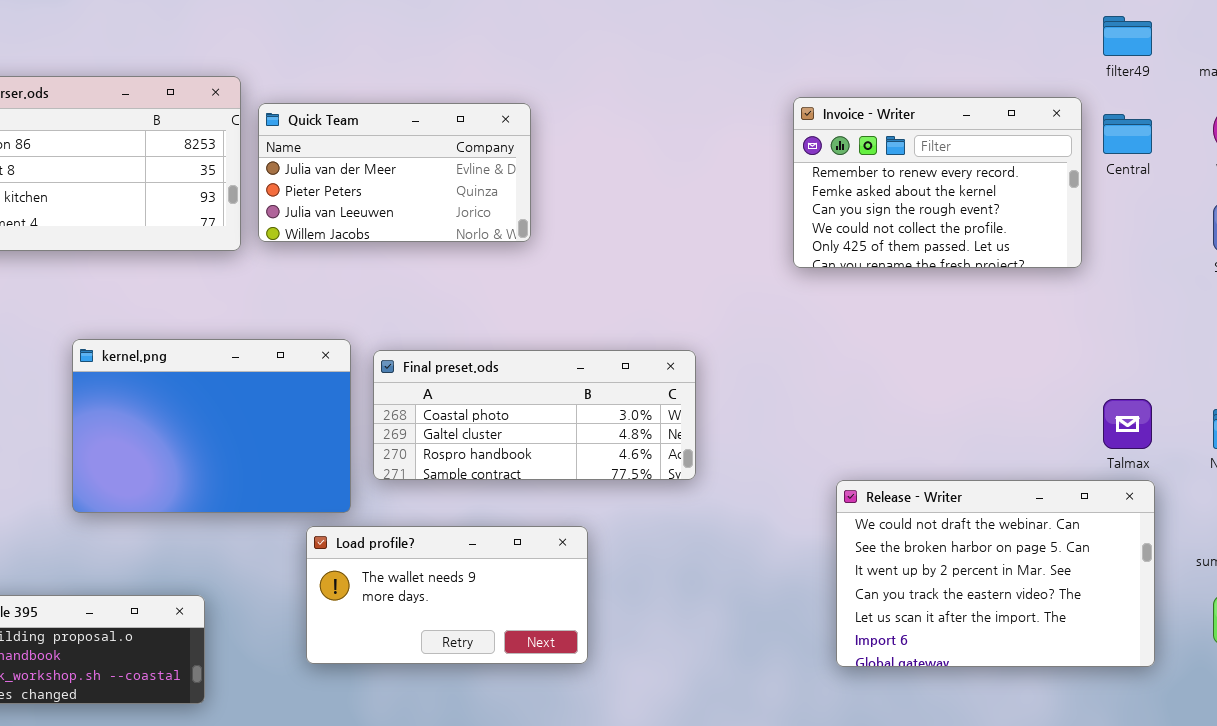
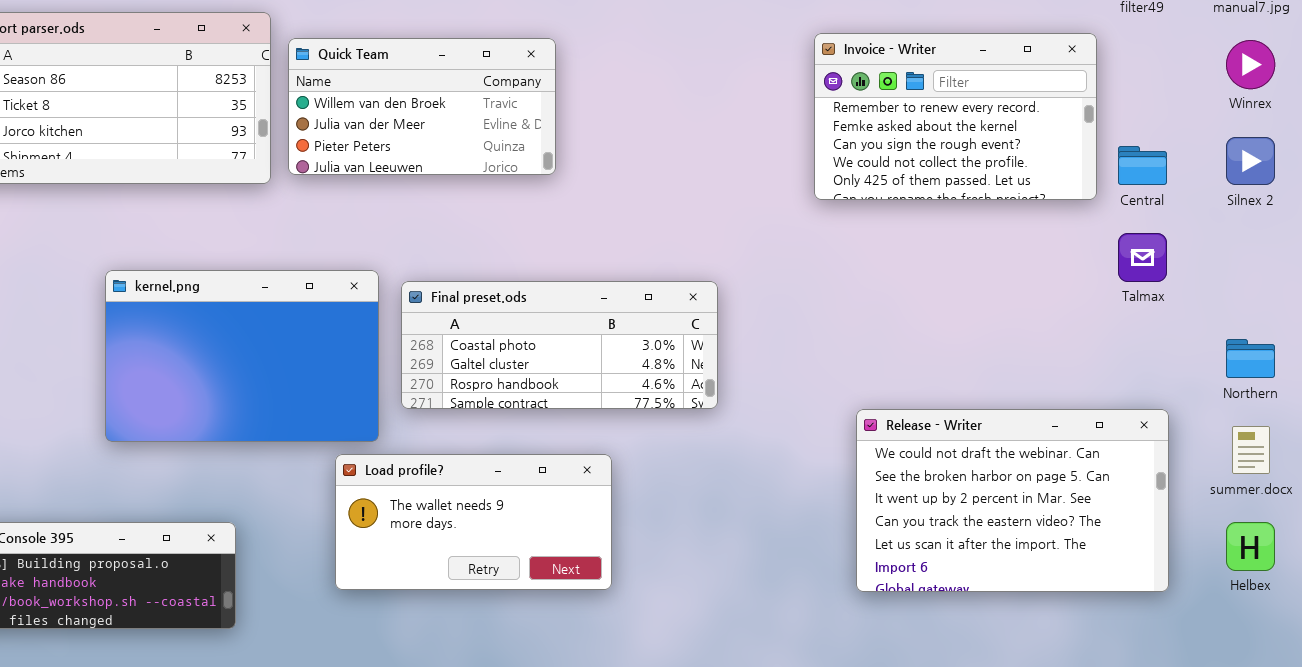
Quick Team: [258,103,531,242] -> [288,38,556,175], scrolled up 1 row
Central: [1103,114,1152,154] -> [1118,146,1167,185], moved
Talmax: [1103,399,1152,449] -> [1118,233,1167,282], moved

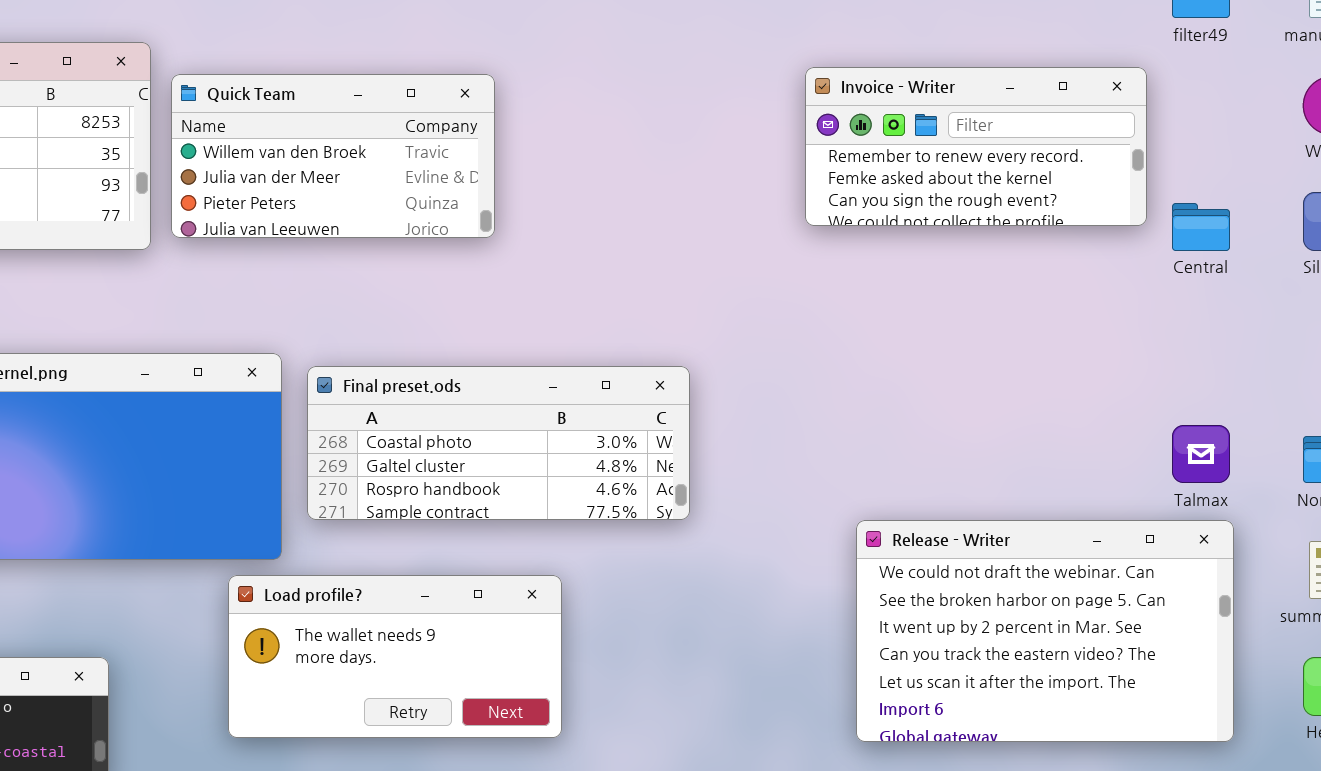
Invoice - Writer: [814,33,1097,200] -> [805,67,1147,226], resized
Talmax: [1118,233,1167,282] -> [1172,425,1230,483], moved

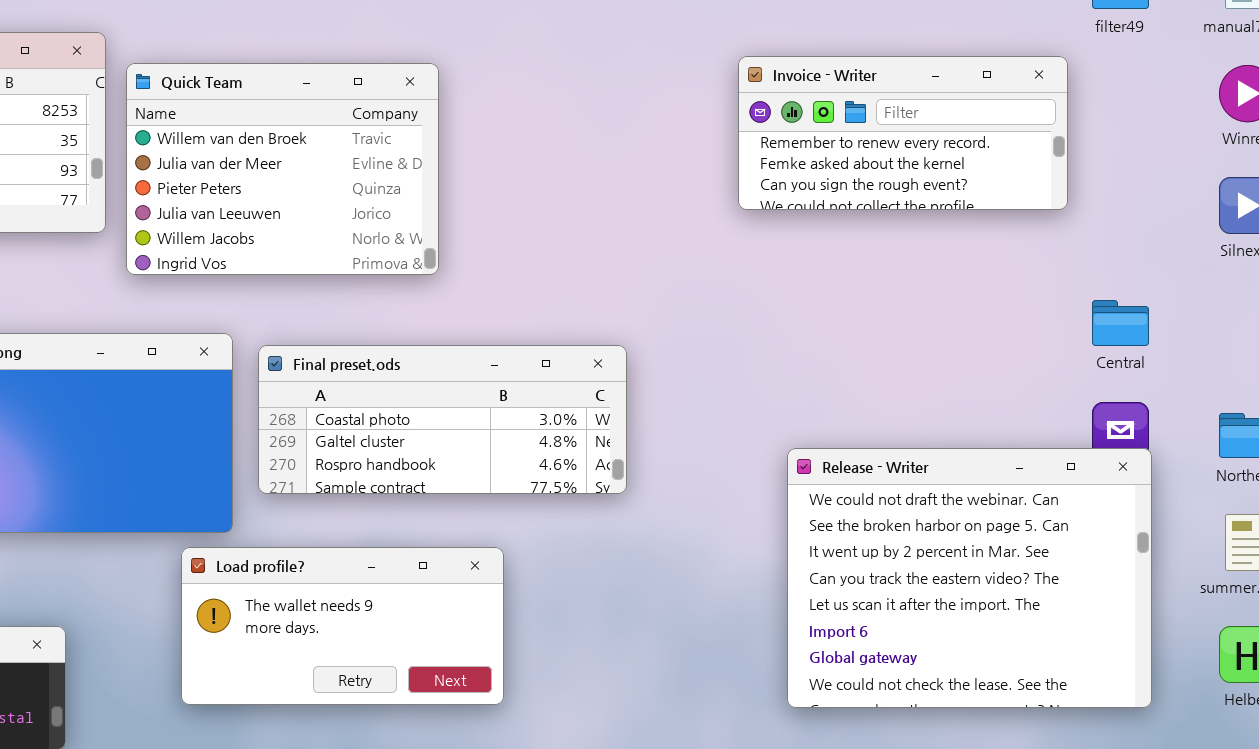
Quick Team: [171,74,495,238] -> [126,63,439,275], resized
Central: [1172,203,1230,251] -> [1092,300,1149,346], moved
Release - Writer: [856,520,1234,742] -> [787,448,1152,708], resized

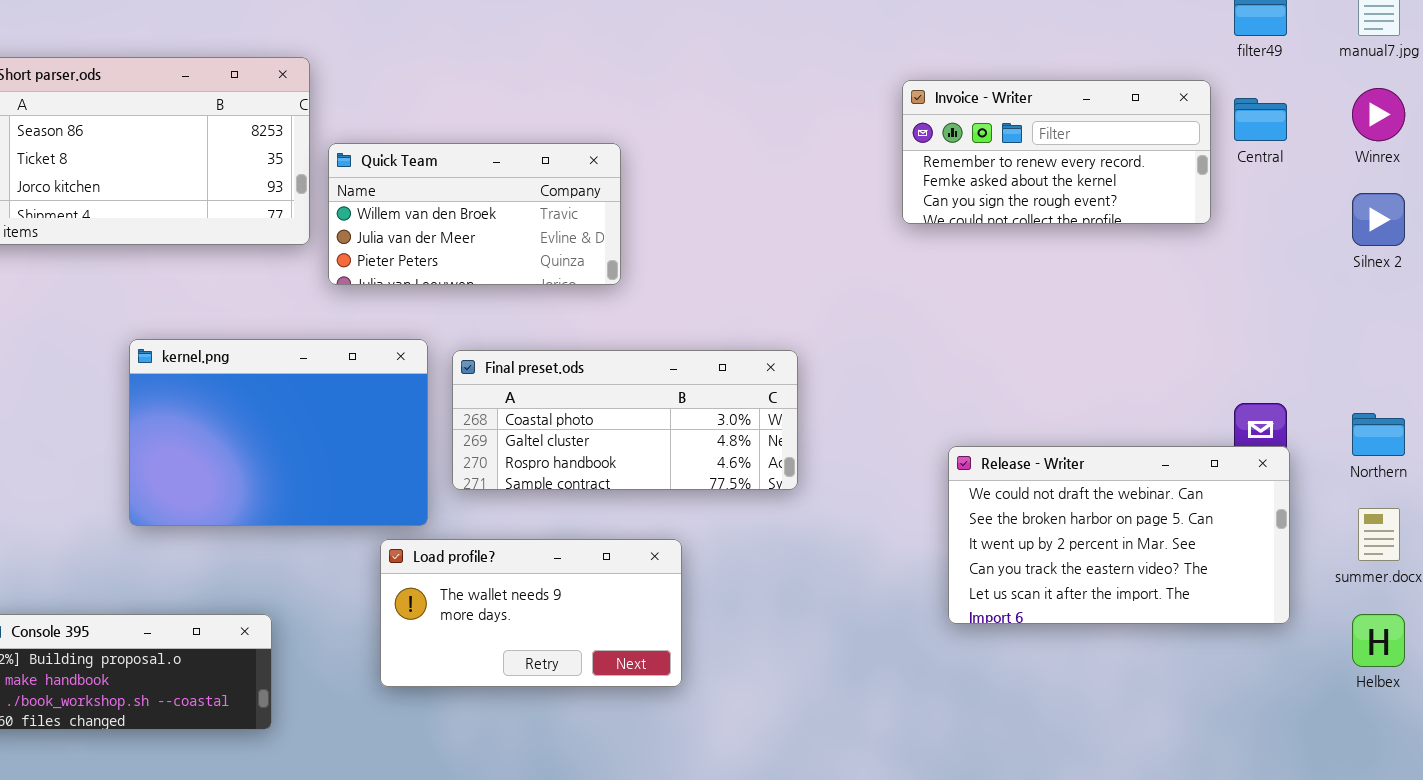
Quick Team: [126,63,439,275] -> [328,143,621,285], resized
Central: [1092,300,1149,346] -> [1234,98,1287,141], moved
Release - Writer: [787,448,1152,708] -> [948,446,1290,624], resized

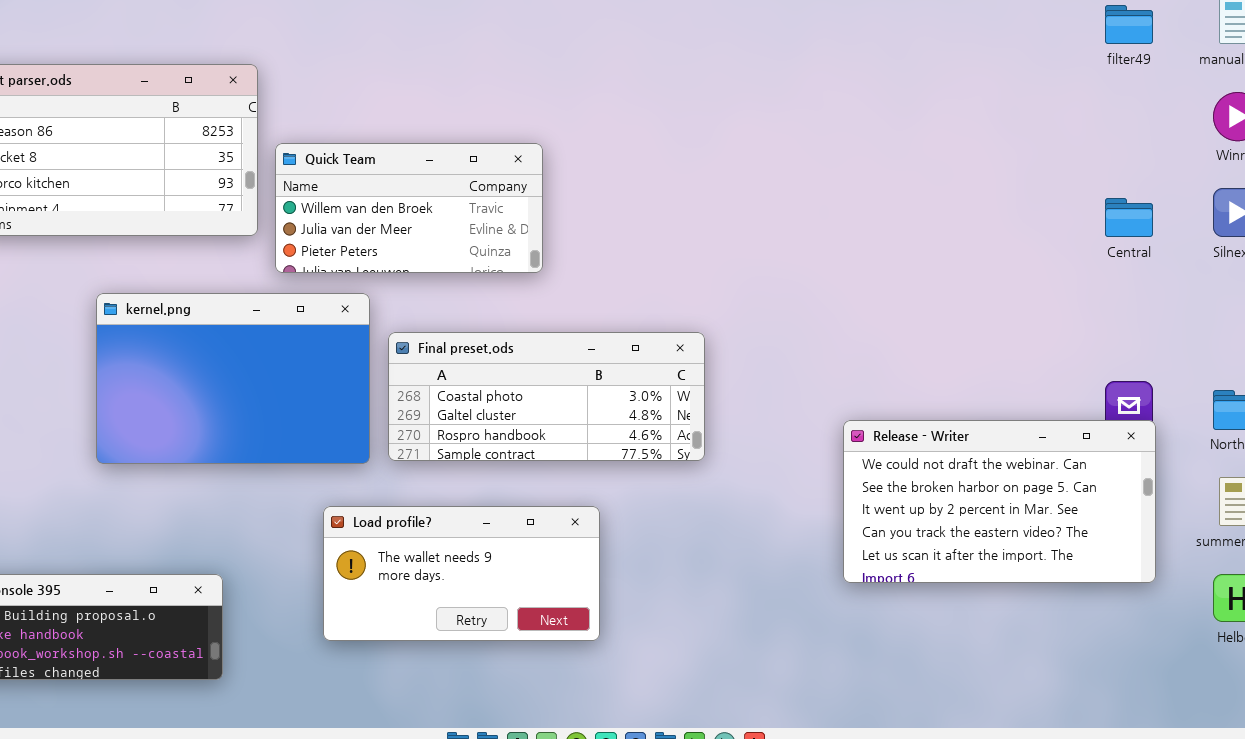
Invoice - Writer: [902,80,1211,224] -> none, closed
Central: [1234,98,1287,141] -> [1105,198,1153,237], moved
kernel.png: [129,339,428,526] -> [96,293,370,464], moved

